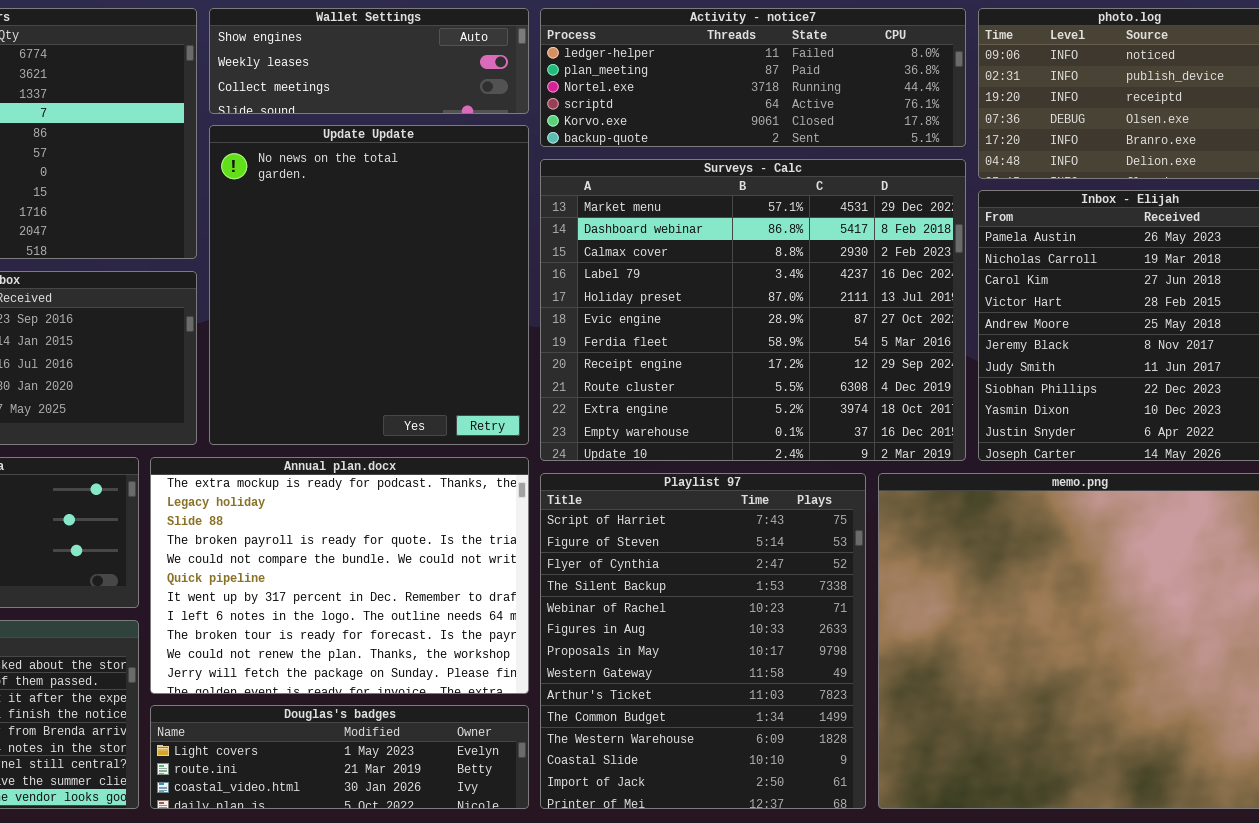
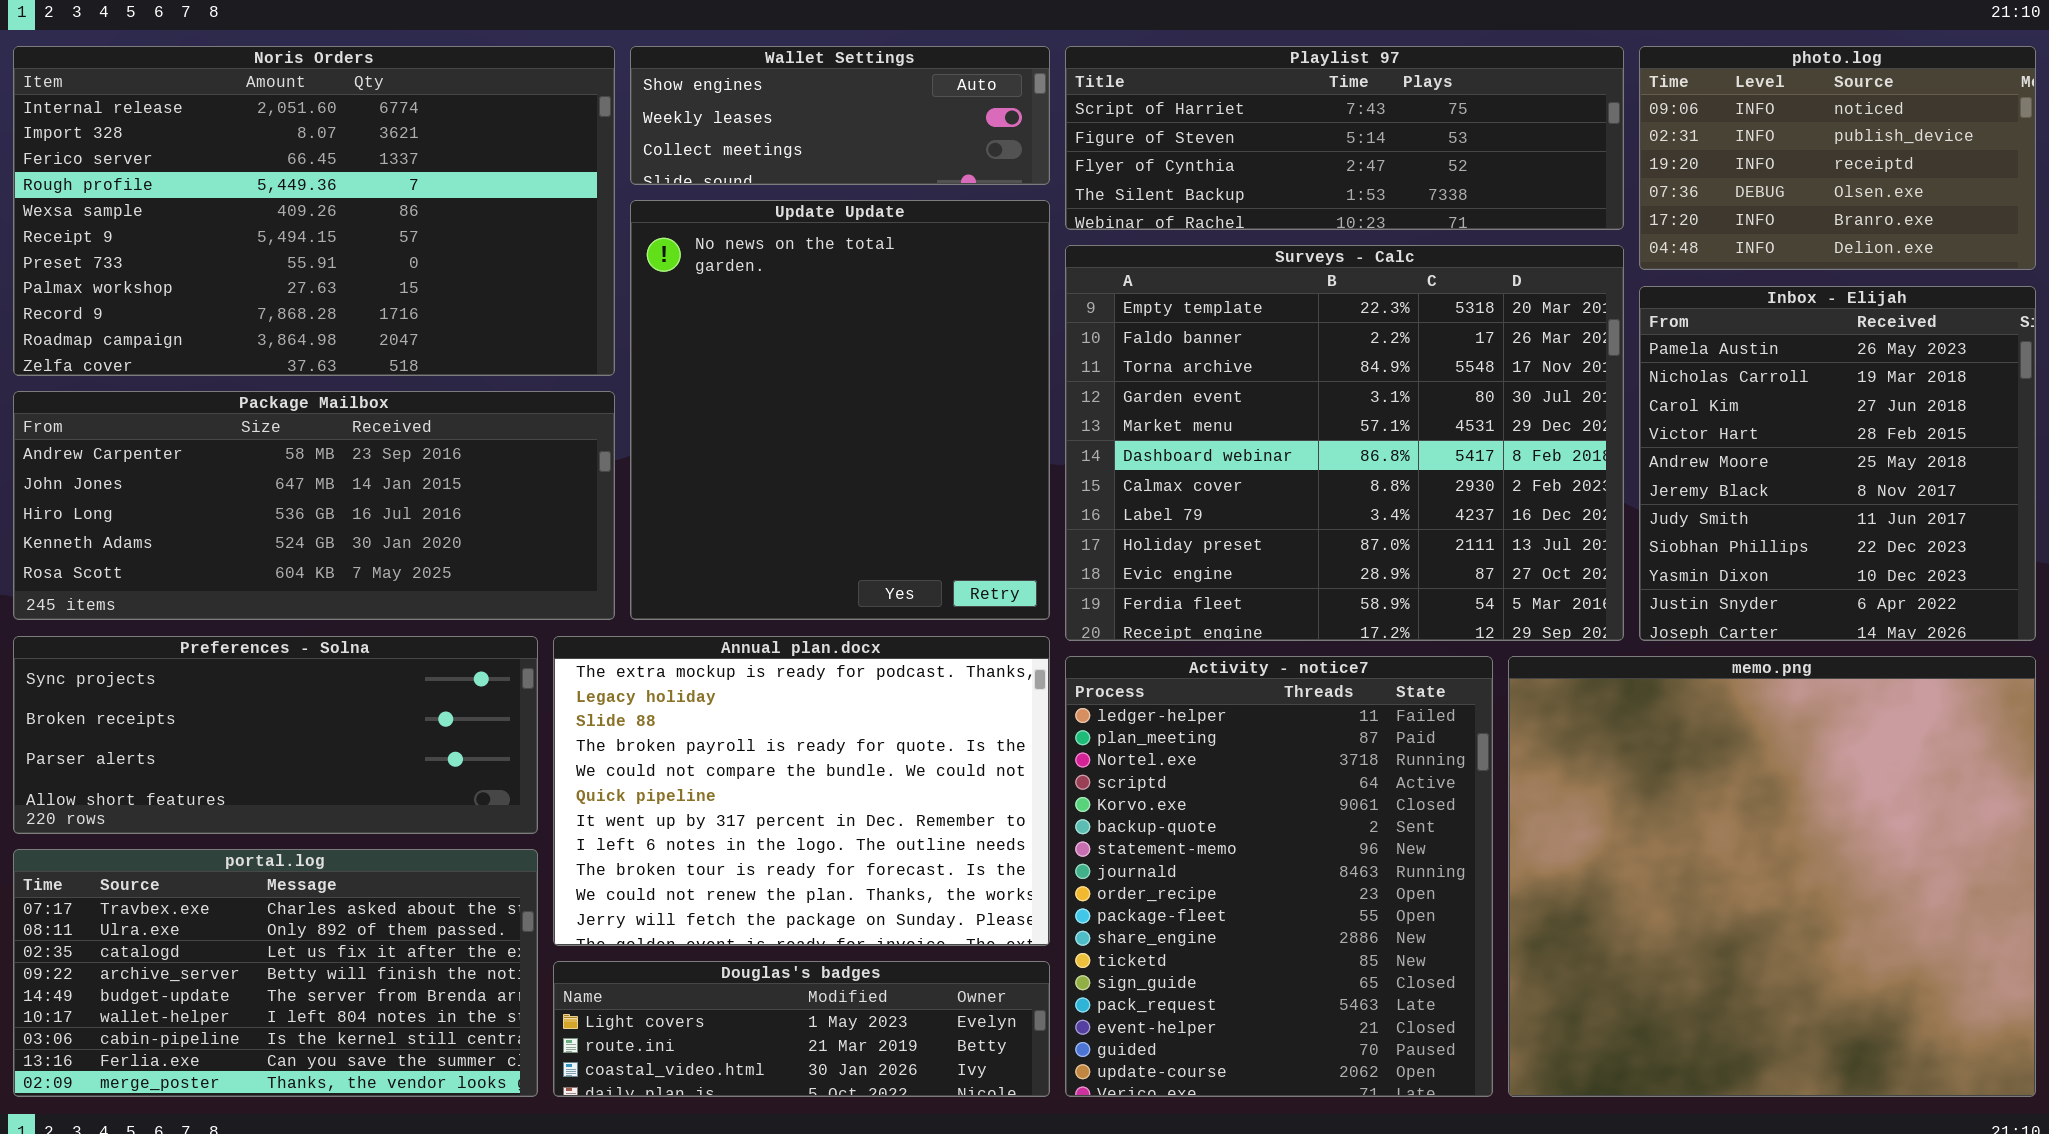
Activity - notice7: [540,8,966,147] -> [1065,656,1493,1097], moved, resized
Surveys - Calc: [540,159,966,461] -> [1065,245,1624,641], scrolled up 4 rows
Playlist 97: [540,473,866,809] -> [1065,46,1624,230], moved, resized

